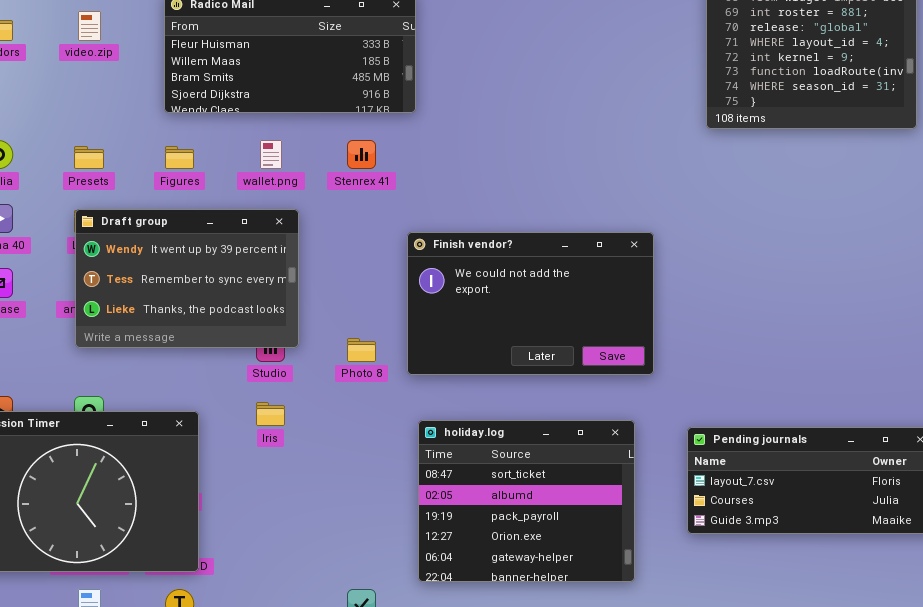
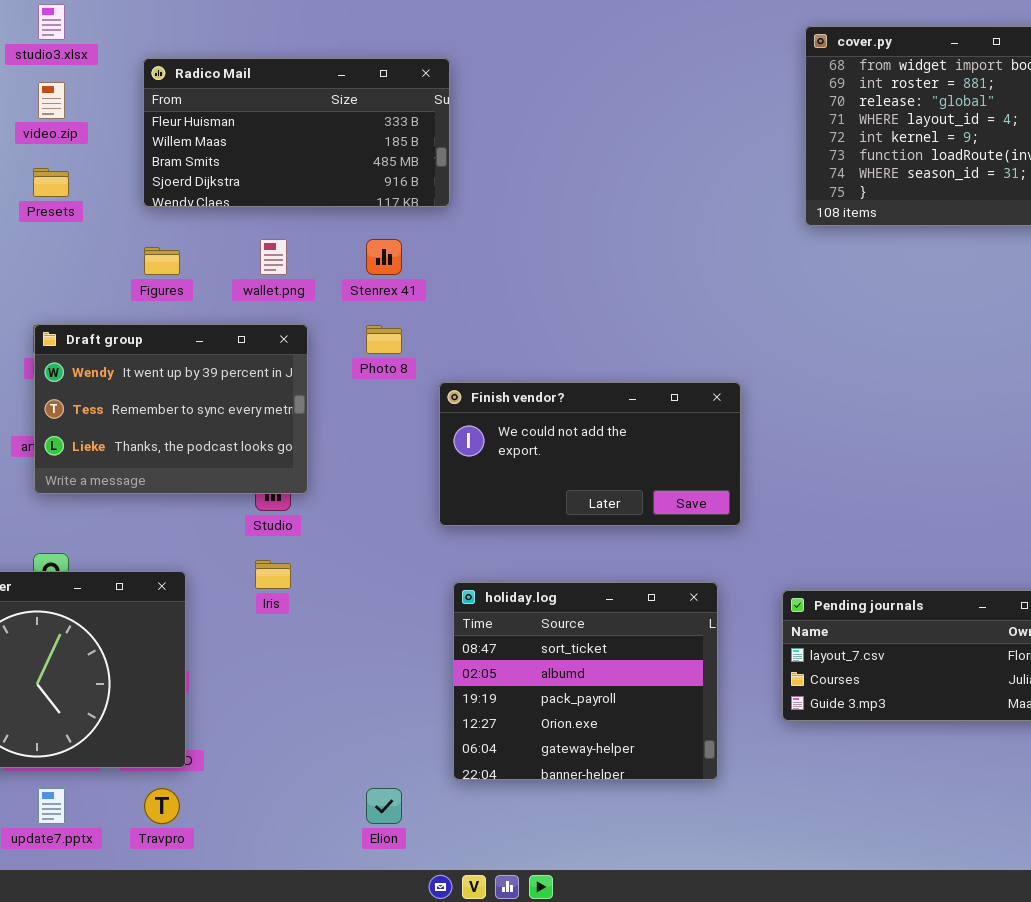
Presets: [74,146,104,169] -> [33,168,69,197], moved
Finish vendor?: [407,232,654,375] -> [439,382,741,526], resized
Photo 8: [347,338,376,362] -> [366,325,402,354], moved

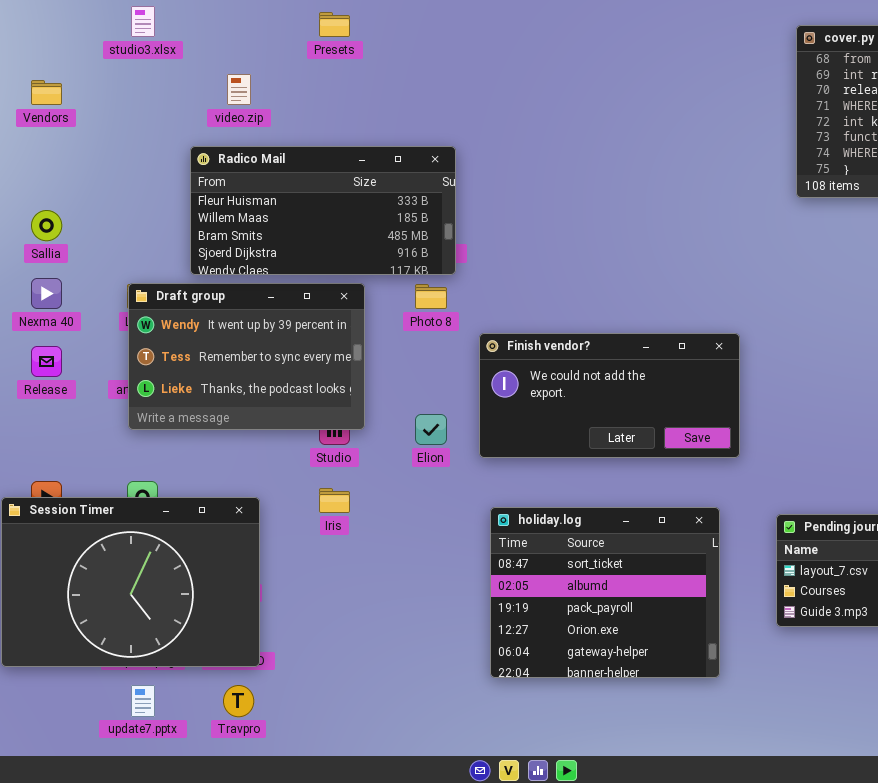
Radico Mail: [143,58,450,207] -> [190,146,456,275], moved
video.zip: [38,82,65,119] -> [227,74,251,105], moved
Presets: [33,168,69,197] -> [319,12,350,37], moved
Elion: [366,788,402,824] -> [415,414,447,445], moved

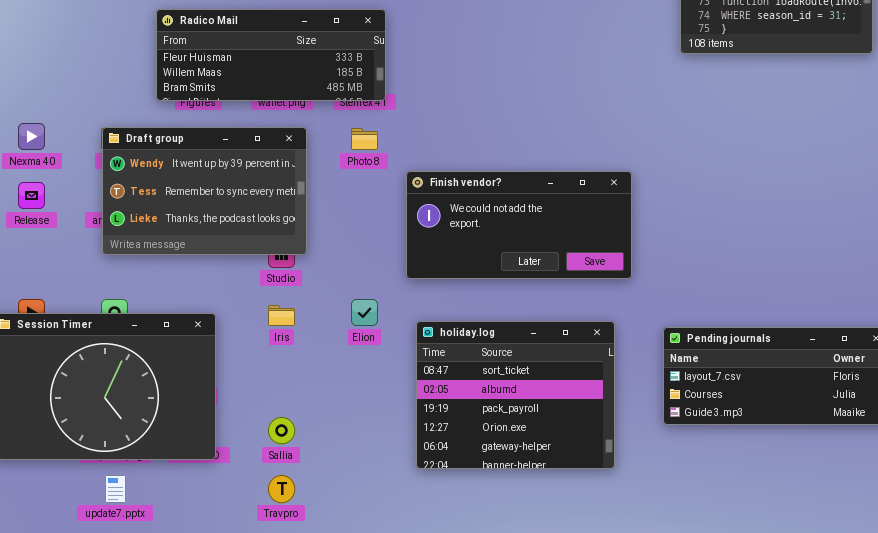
Radico Mail: [190,146,456,275] -> [156,9,386,101], resized
Sallia: [31,210,62,241] -> [268,417,295,444], moved
Elion: [415,414,447,445] -> [351,299,378,326], moved
Travpro: [223,685,254,717] -> [268,475,295,503], moved

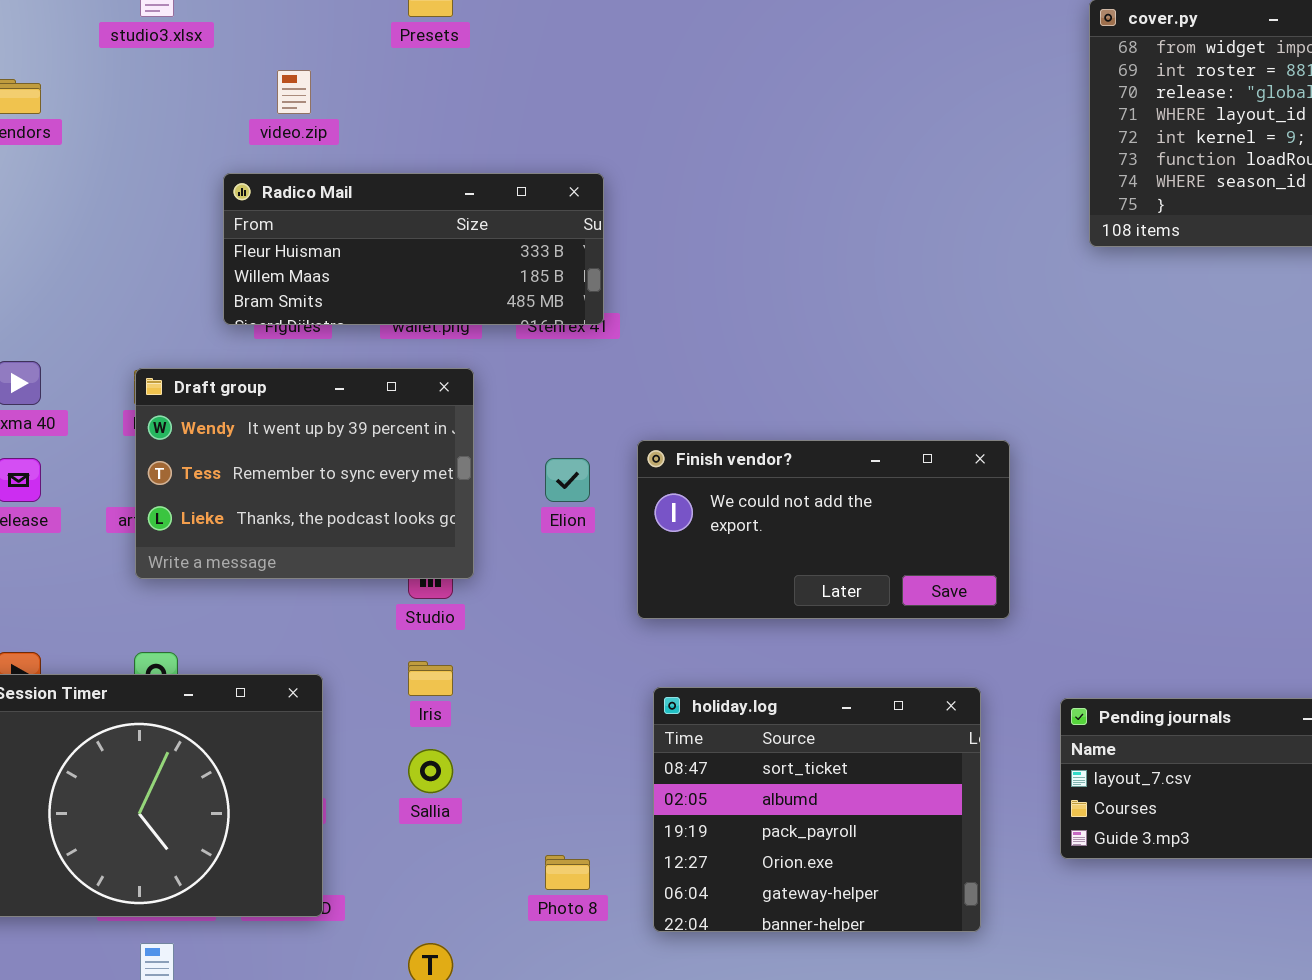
Photo 8: [351,128,378,150] -> [545,855,590,890], moved
Elion: [351,299,378,326] -> [545,458,590,502], moved
Sallia: [268,417,295,444] -> [408,749,453,793], moved

